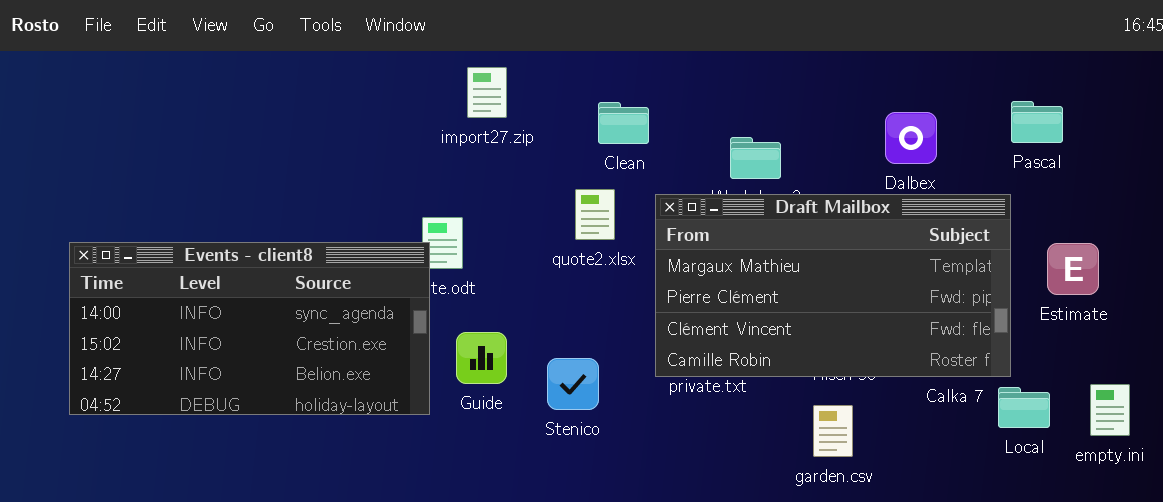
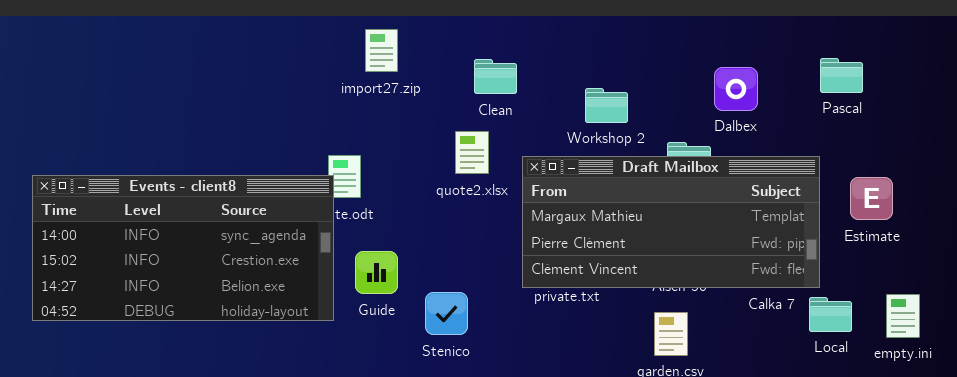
Draft Mailbox: [655,194,1011,377] -> [522,156,820,288], resized
Stenico: [547,358,599,410] -> [425,292,468,335], moved

